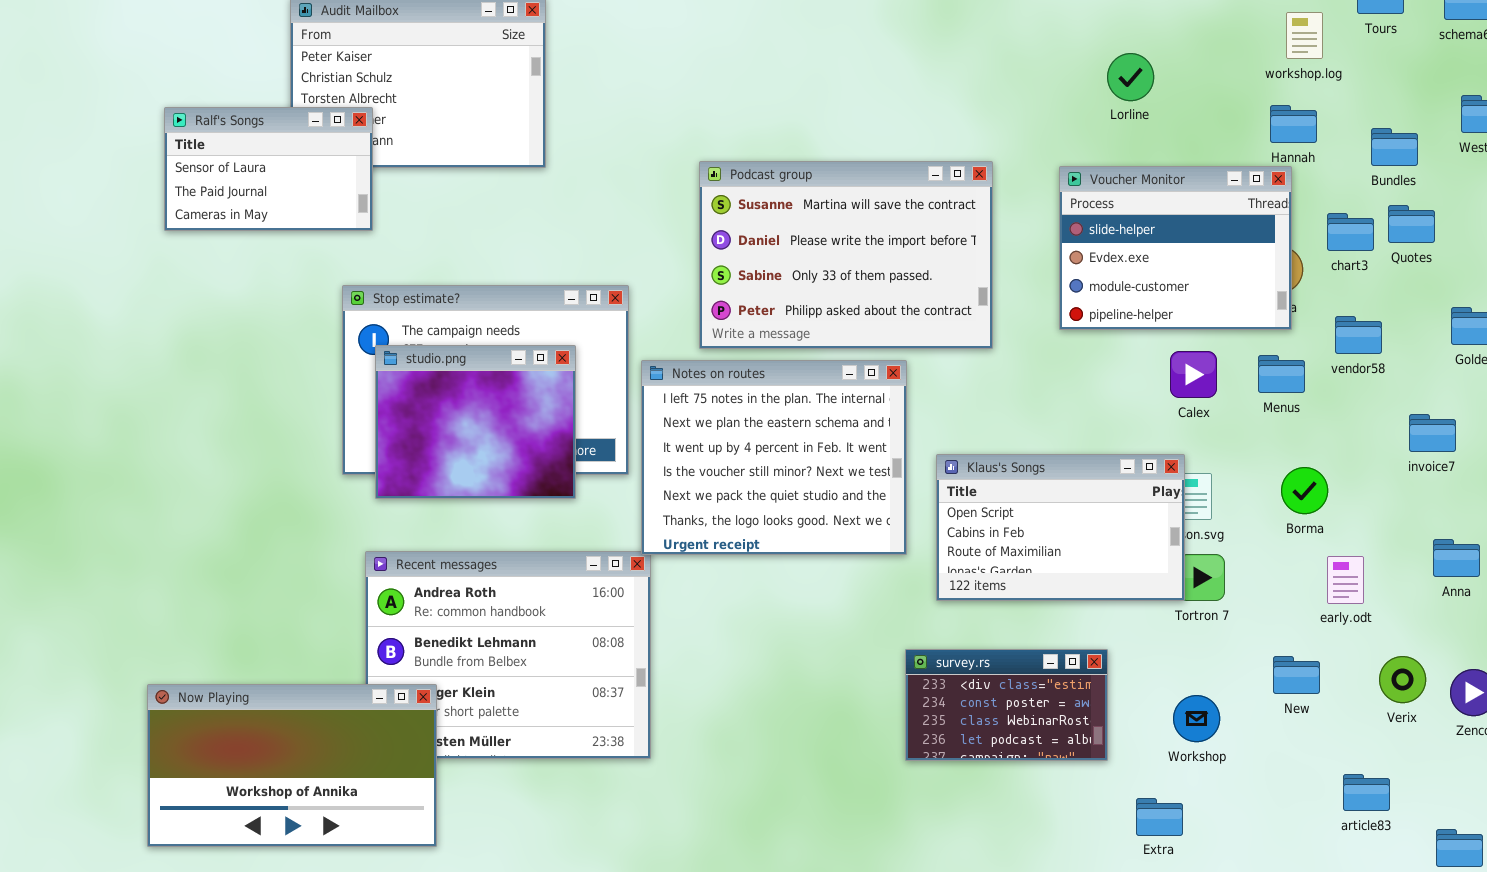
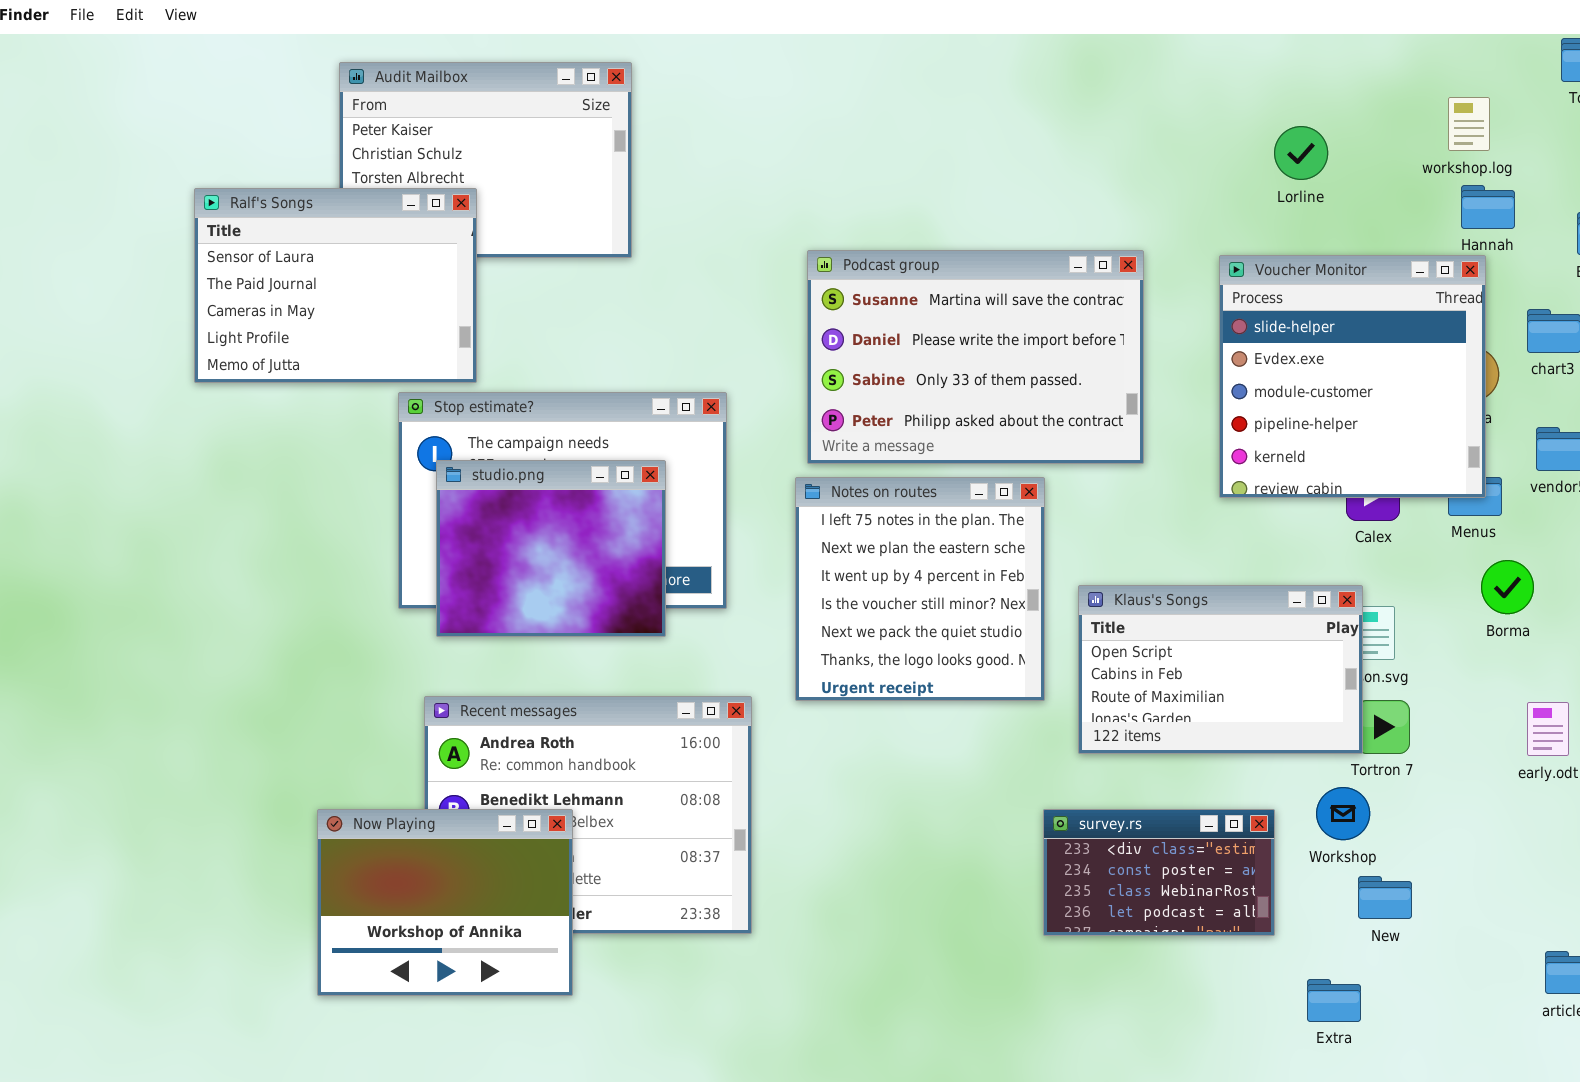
workshop.log: [1286,12,1323,59] -> [1448,97,1490,151], moved
Ralf's Songs: [164,107,373,231] -> [194,188,477,383], resized
Voucher Monitor: [1059,166,1292,330] -> [1219,255,1486,498], resized
Notes on routes: [641,360,907,555] -> [795,477,1045,701], resized
Borma: [1281,467,1328,514] -> [1481,560,1534,614], moved
New: [1273,656,1320,694] -> [1358,876,1412,919], moved
Now Playing: [147,684,437,847] -> [317,809,573,996], moved, resized
Workshop: [1173,695,1220,742] -> [1316,787,1370,840], moved

